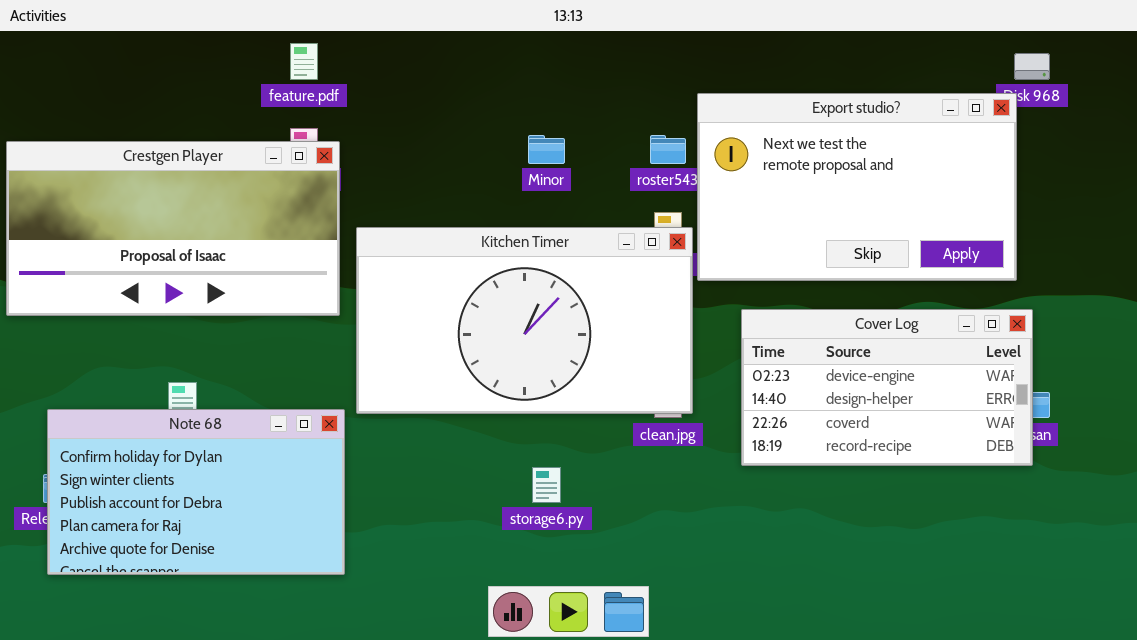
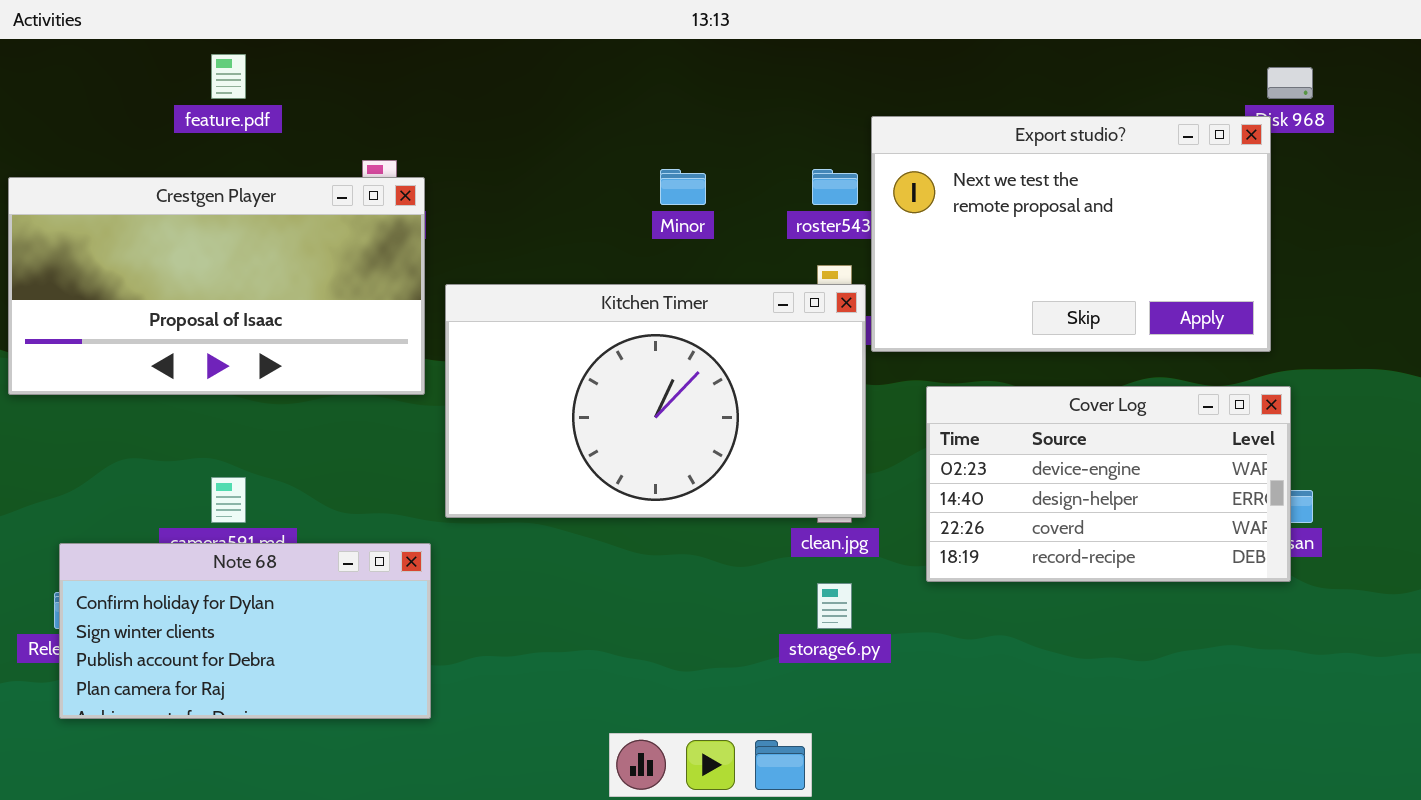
feature.pdf: [290,43,318,80] -> [211,54,246,99], moved
Note 68: [47,409,345,575] -> [59,543,431,719], resized
storage6.py: [532,467,561,503] -> [817,583,852,629], moved

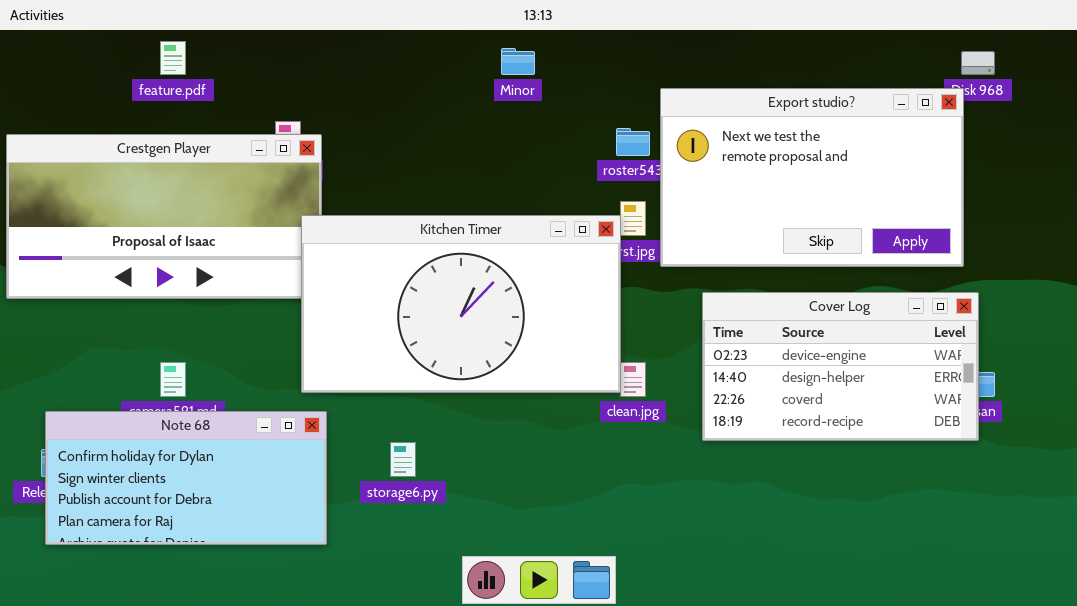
Minor: [660,169,706,205] -> [501,48,535,75], moved
Kitchen Timer: [445,284,866,518] -> [301,215,621,393], moved
storage6.py: [817,583,852,629] -> [390,442,416,477], moved

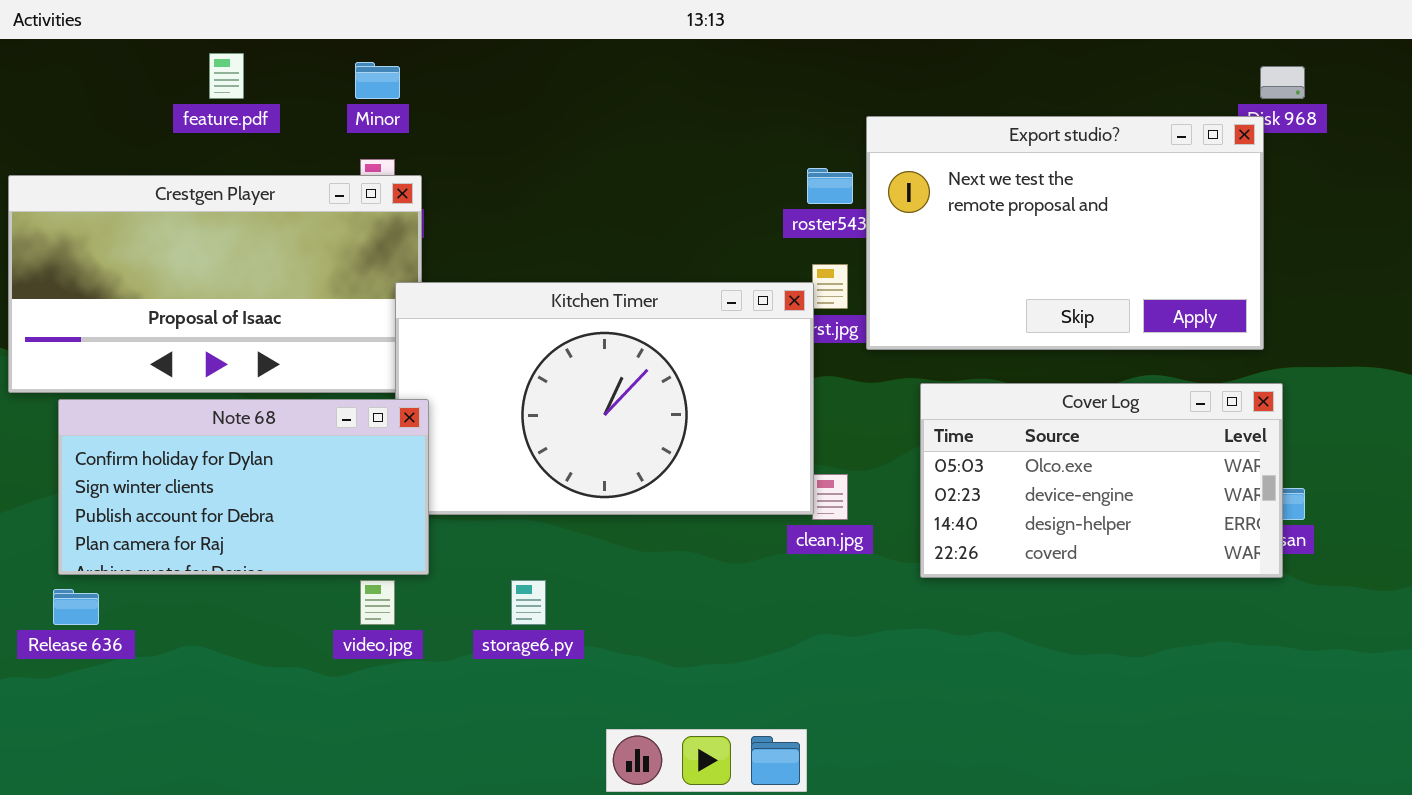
Minor: [501,48,535,75] -> [355,62,400,99], moved
Cover Log: [702,292,979,441] -> [920,383,1283,578], scrolled up 1 row
Note 68: [45,411,327,545] -> [58,399,429,575], moved

